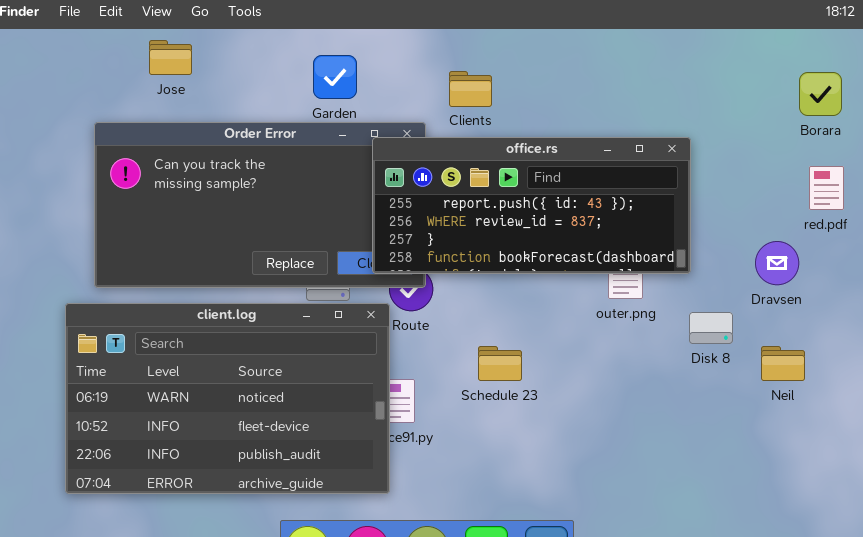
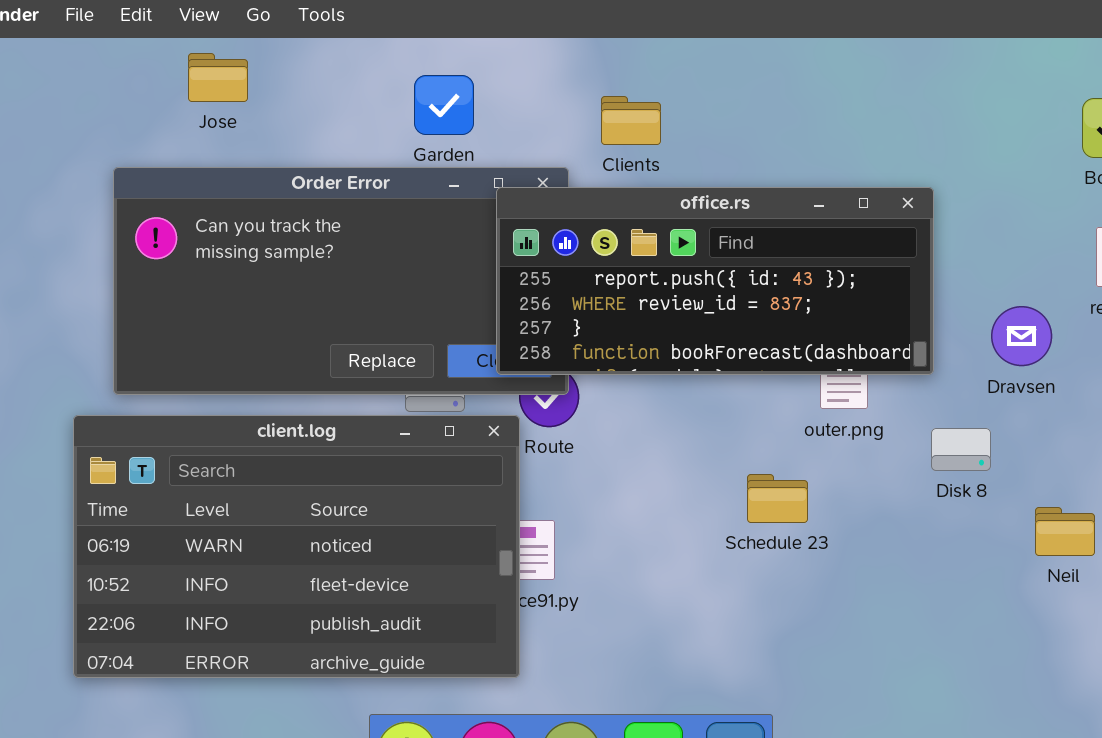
Dravsen: [755,241,799,285] -> [991,306,1052,366], moved
Schedule 23: [478,346,522,381] -> [747,474,808,523], moved
Neil: [761,346,805,381] -> [1035,507,1095,556], moved

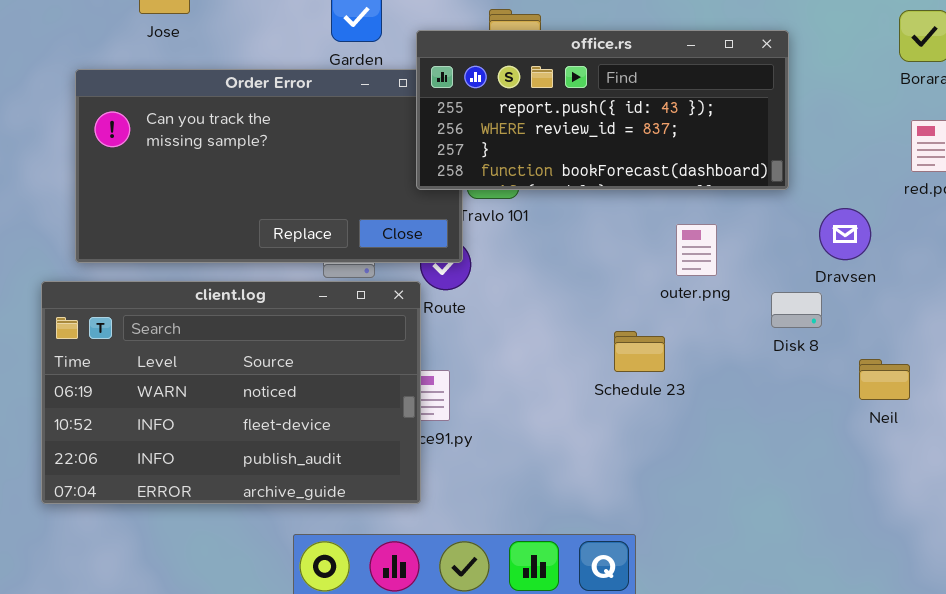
office.rs: [496,187,934,375] -> [416,30,789,190], moved
Dravsen: [991,306,1052,366] -> [819,208,871,260], moved

